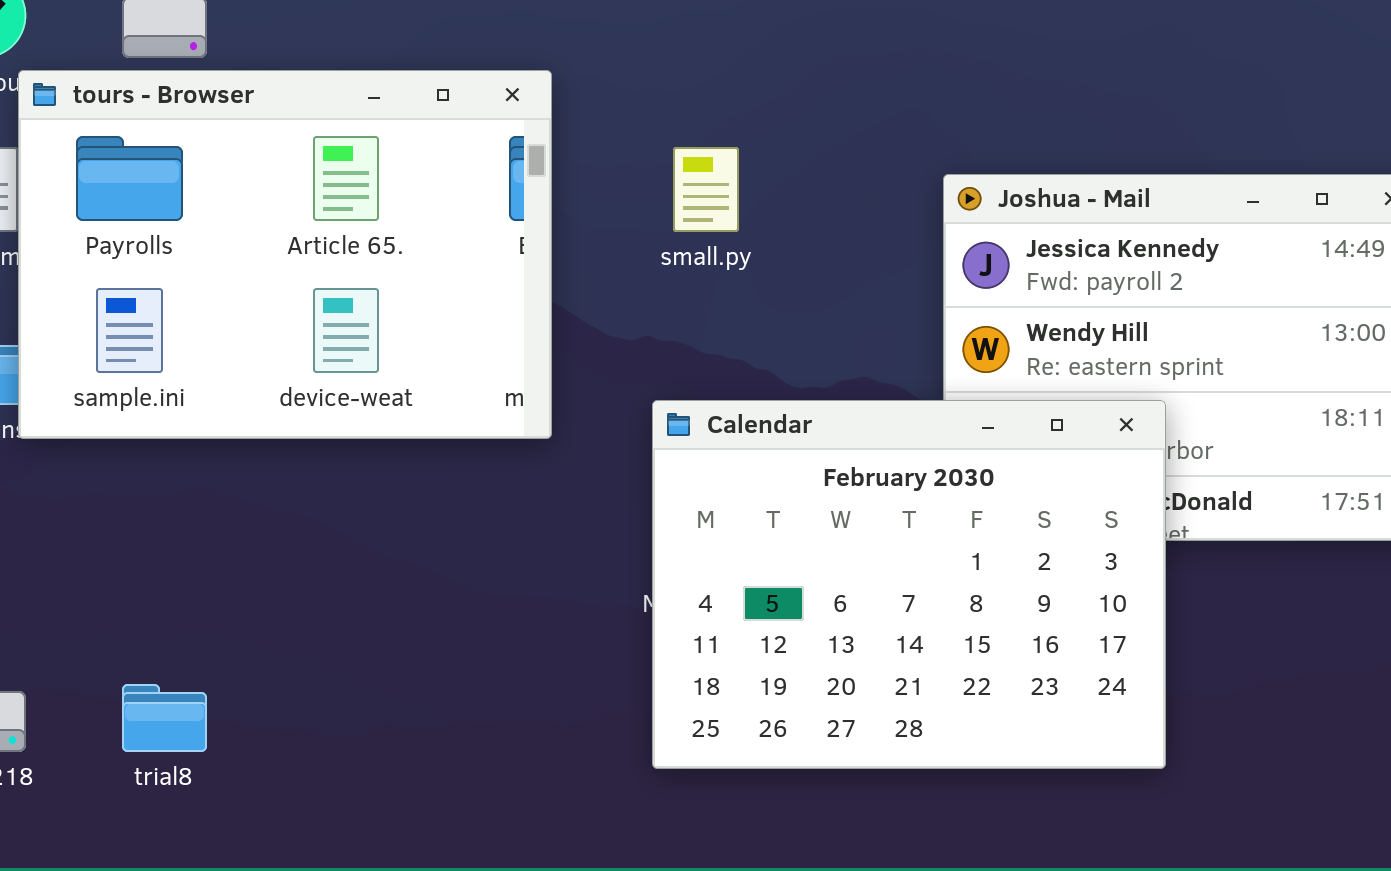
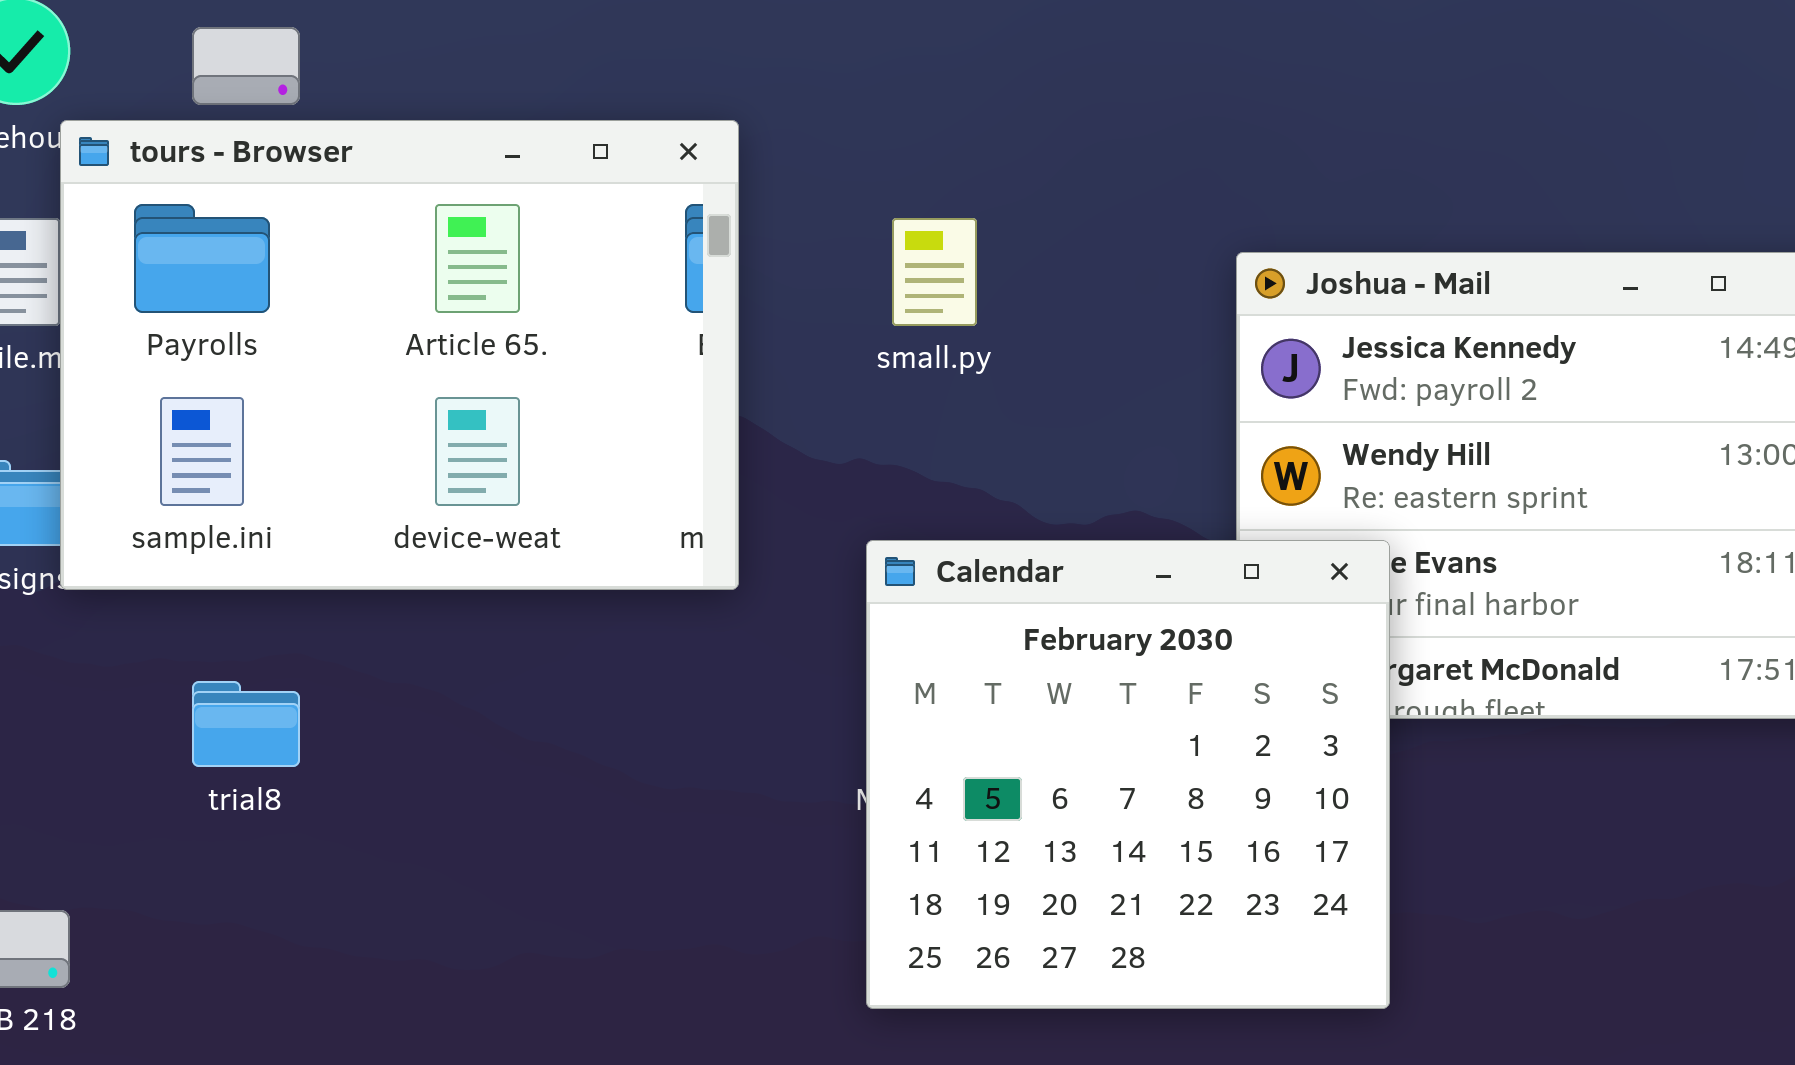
Calendar: [652,400,1166,769] -> [866,540,1390,1009], resized
trial8: [122,684,207,752] -> [192,681,300,767], moved

